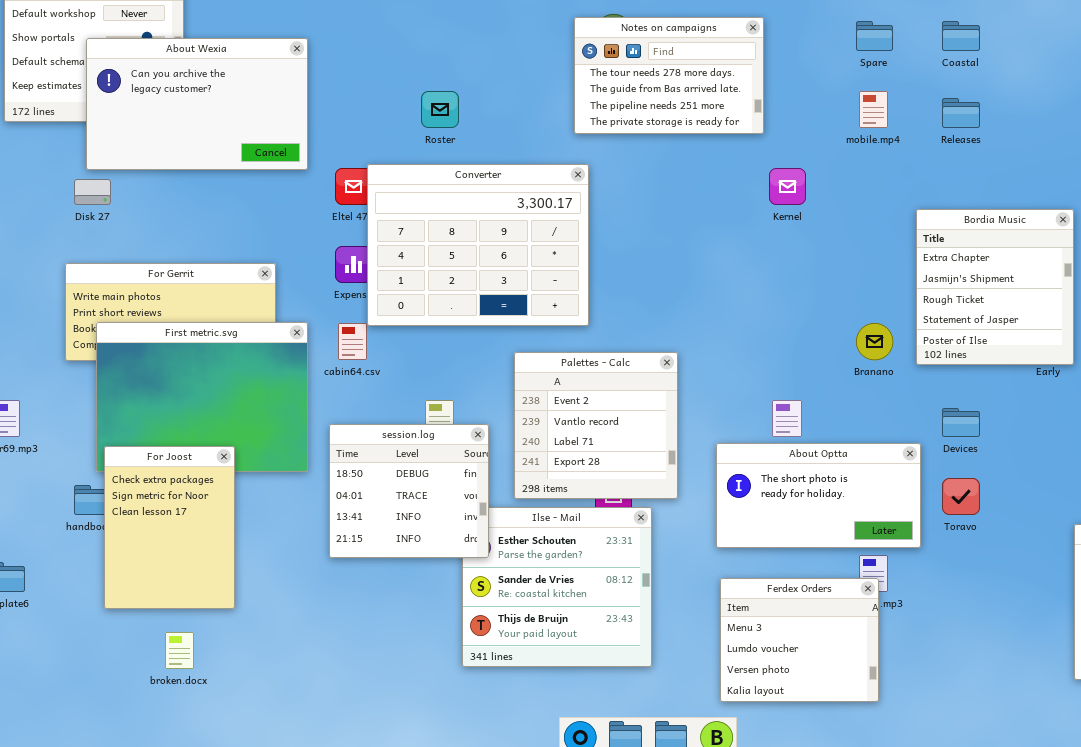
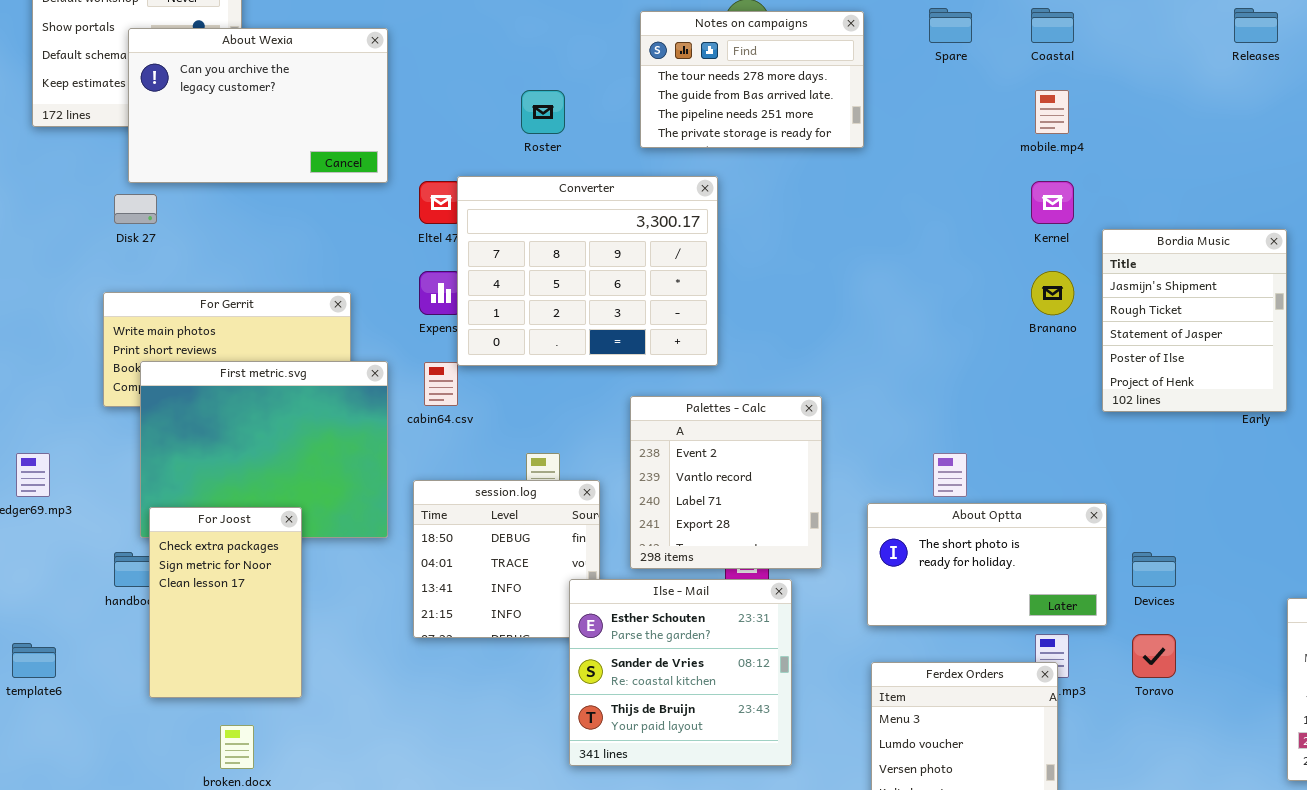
Notes on campaigns: [574,17,764,134] -> [640,11,864,148], moved
Spare: [856,21,893,51] -> [929,8,972,43], moved
Coastal: [942,21,980,51] -> [1031,8,1074,43], moved
Releases: [942,98,980,128] -> [1234,8,1278,43], moved
Kernel: [769,168,806,205] -> [1031,181,1074,224], moved
Bordia Music: [916,209,1074,365] -> [1102,229,1287,412], scrolled down 1 row
Branano: [856,323,893,360] -> [1031,271,1074,315], moved
Devices: [942,408,980,437] -> [1132,552,1176,587], moved
Toravo: [942,478,980,515] -> [1132,634,1176,678], moved
Ilse - Mail: [462,507,652,667] -> [569,579,792,766], raised

